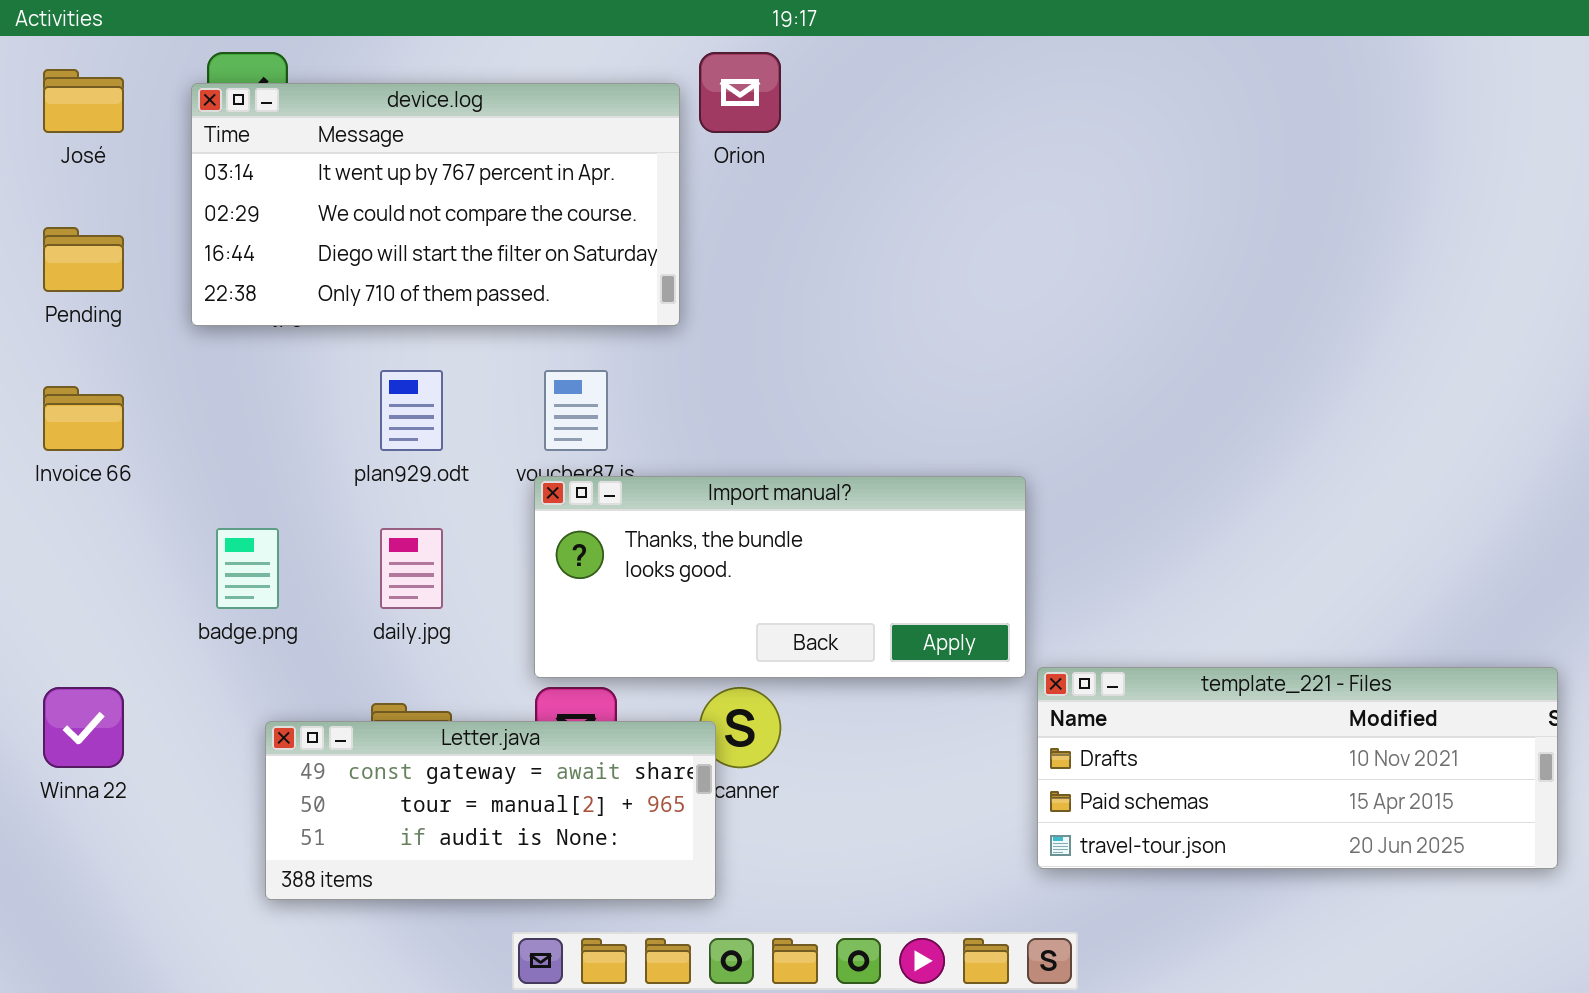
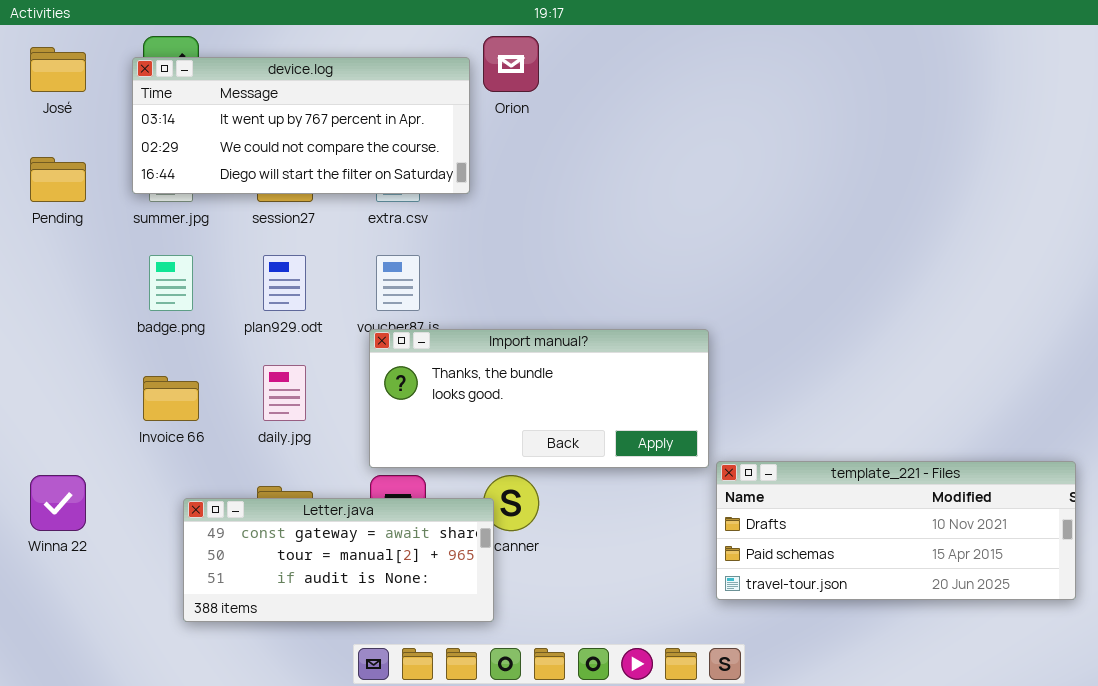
device.log: [191,83,680,326] -> [132,57,470,194], resized
Invoice 66: [43,386,124,451] -> [143,376,199,421], moved
badge.png: [216,528,279,609] -> [149,255,193,311], moved

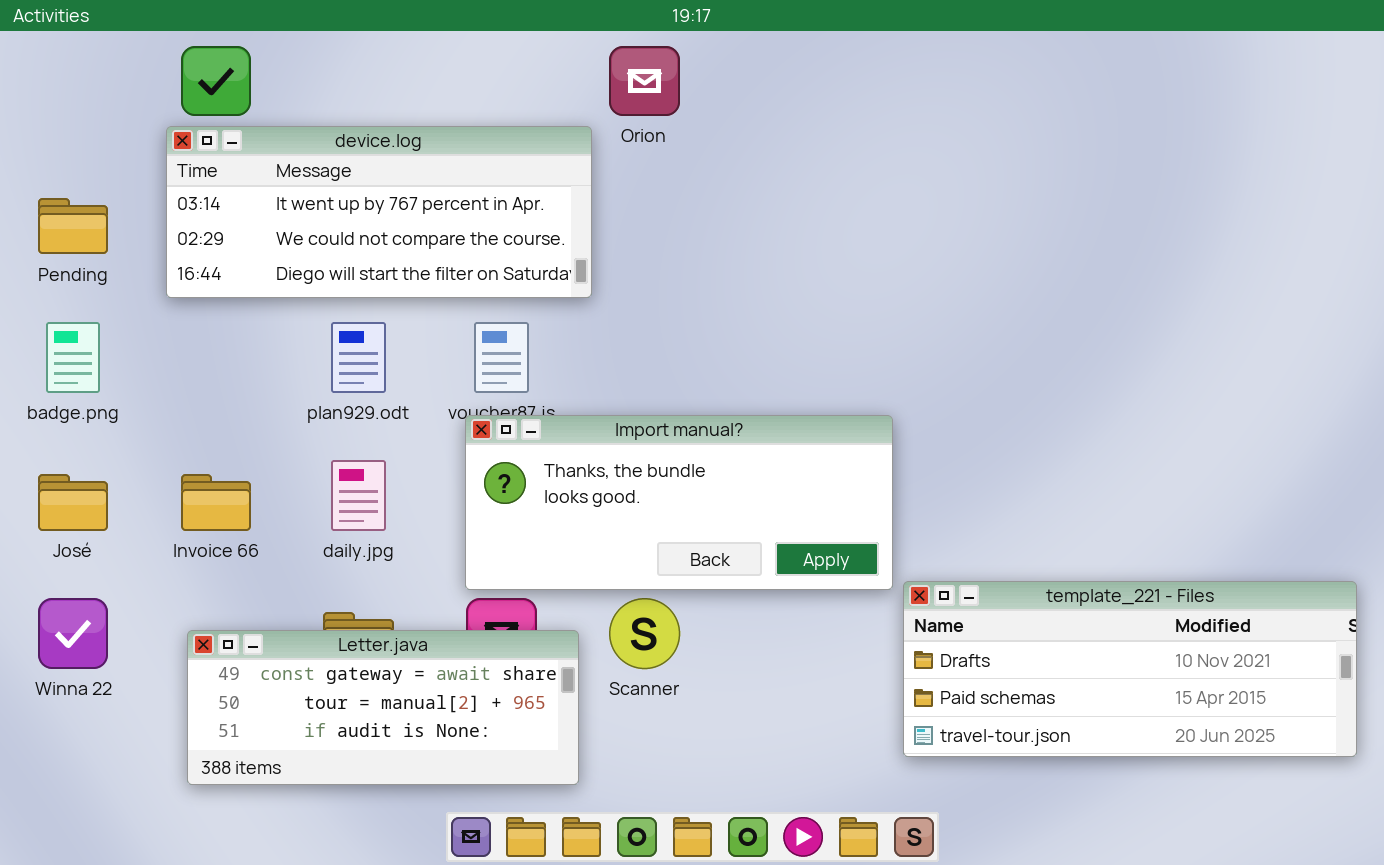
José: [30,47,86,92] -> [38,474,108,531], moved
device.log: [132,57,470,194] -> [166,126,592,298], moved
badge.png: [149,255,193,311] -> [46,322,100,393], moved
Letter.java: [183,498,494,622] -> [187,630,579,785], moved

